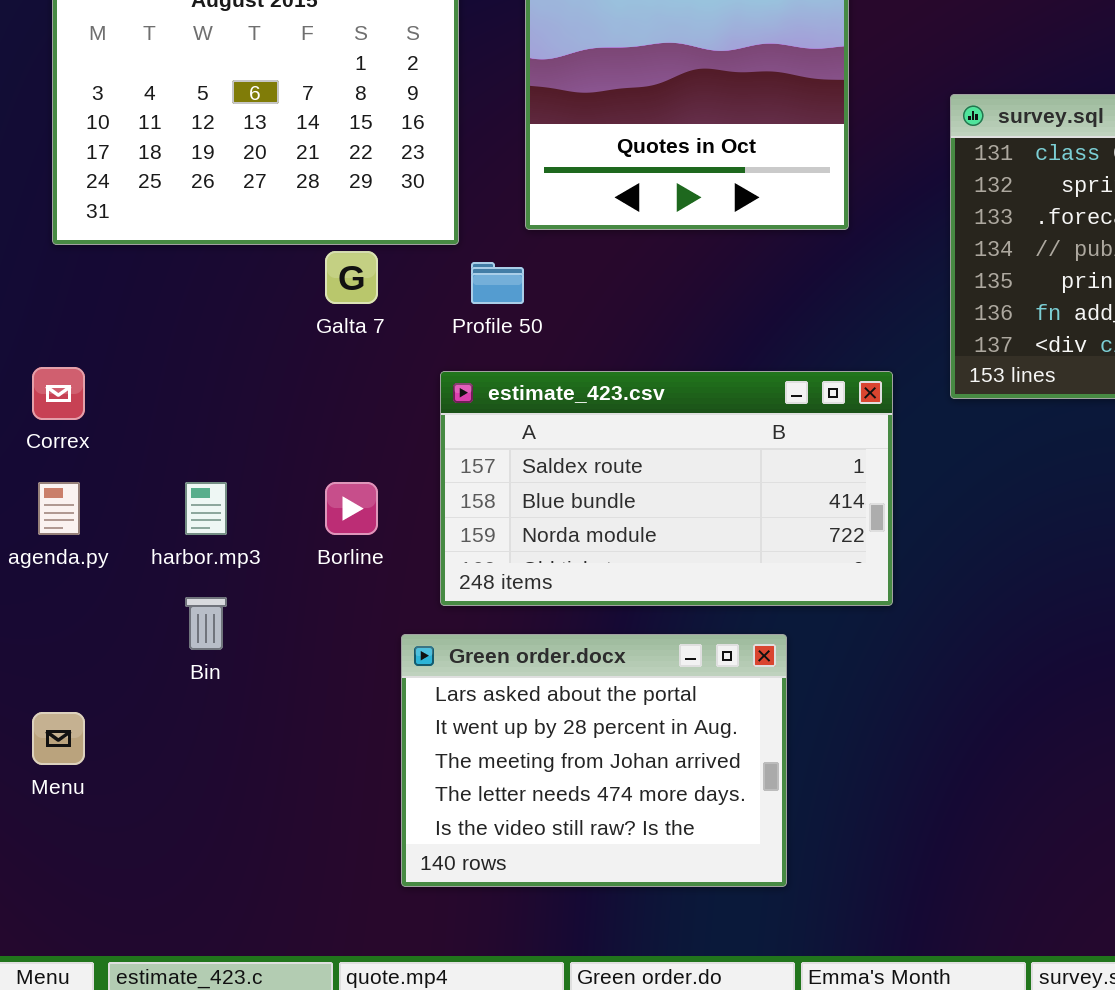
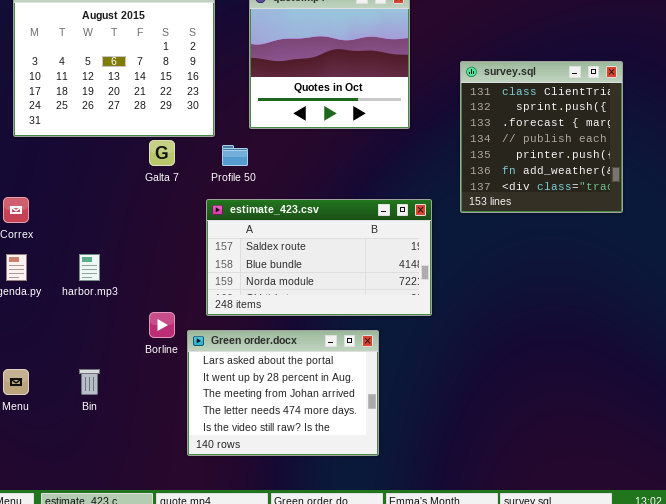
Borline: [325,482,378,535] -> [149,312,175,338], moved
Bin: [185,597,227,650] -> [79,369,100,395], moved

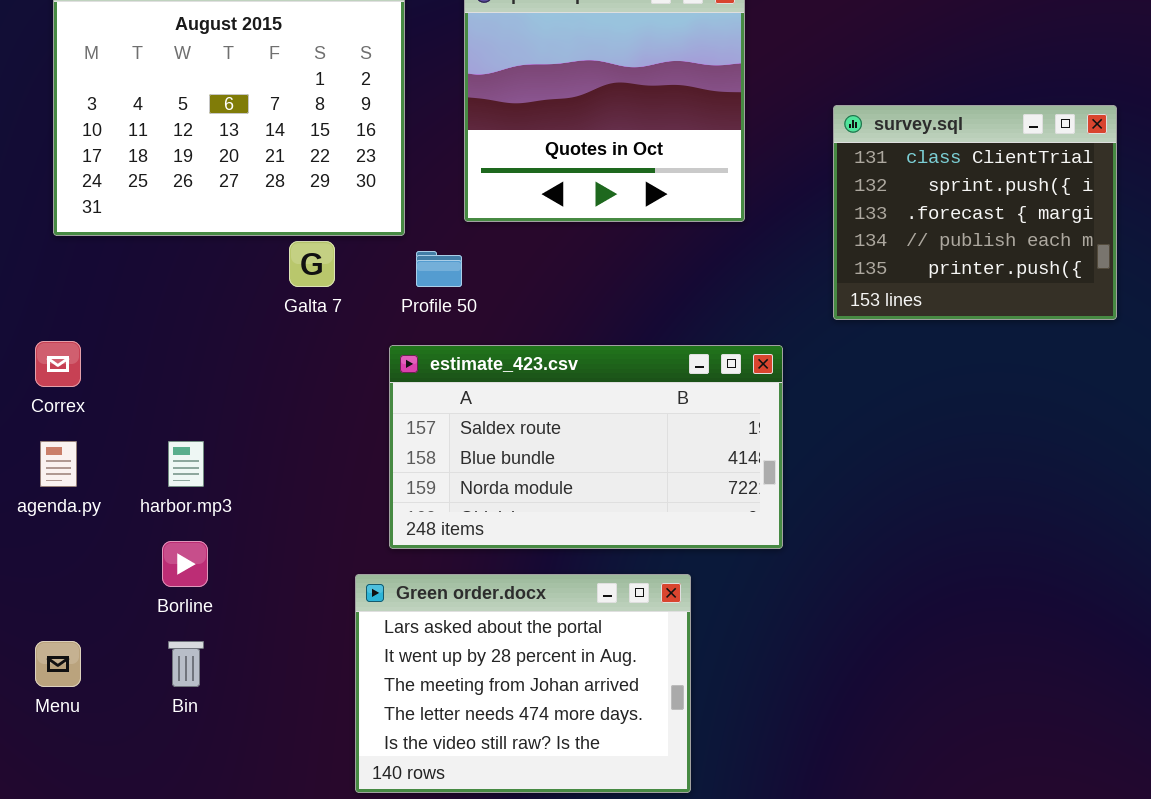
survey.sql: [460,61,623,213] -> [833,105,1117,320], resized
Borline: [149,312,175,338] -> [162,541,208,587], moved

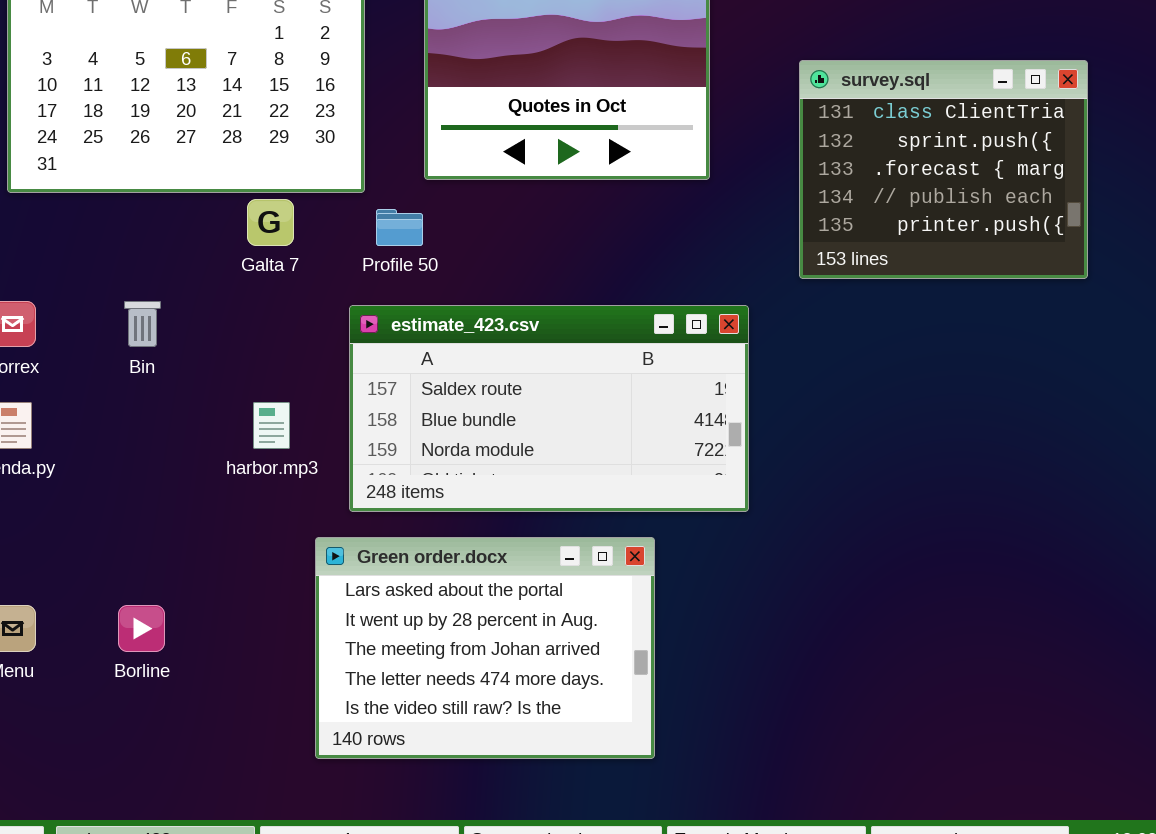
harbor.mp3: [168,441,204,487] -> [253,402,290,449], moved
Borline: [162,541,208,587] -> [118,605,165,652], moved
Bin: [168,641,204,687] -> [124,301,161,347], moved

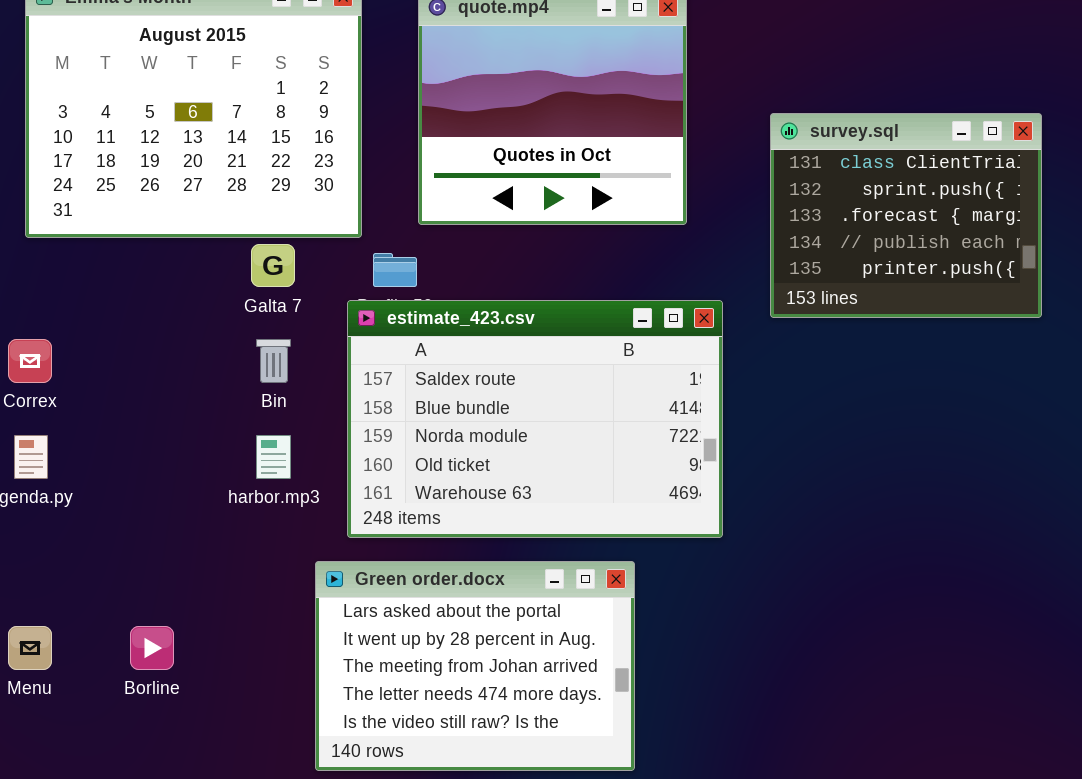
Bin: [124,301,161,347] -> [256,339,291,383], moved
estimate_423.csv: [349,305,749,512] -> [347,300,723,538], resized

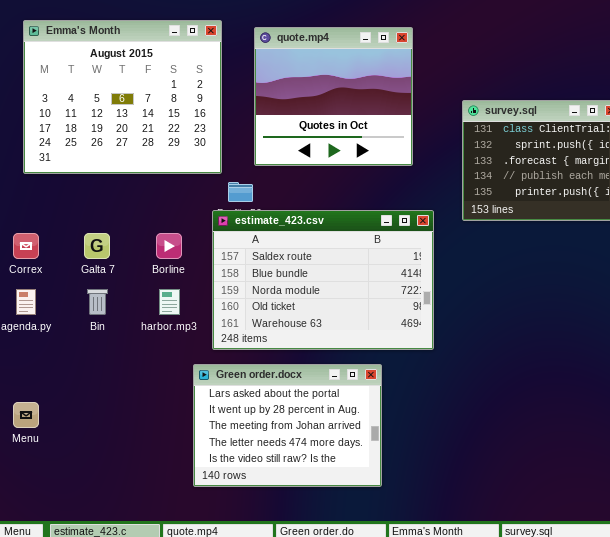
Galta 7: [251,244,295,287] -> [84,233,110,259], moved
Bin: [256,339,291,383] -> [87,289,108,315], moved
Borline: [130,626,174,670] -> [156,233,182,259], moved

